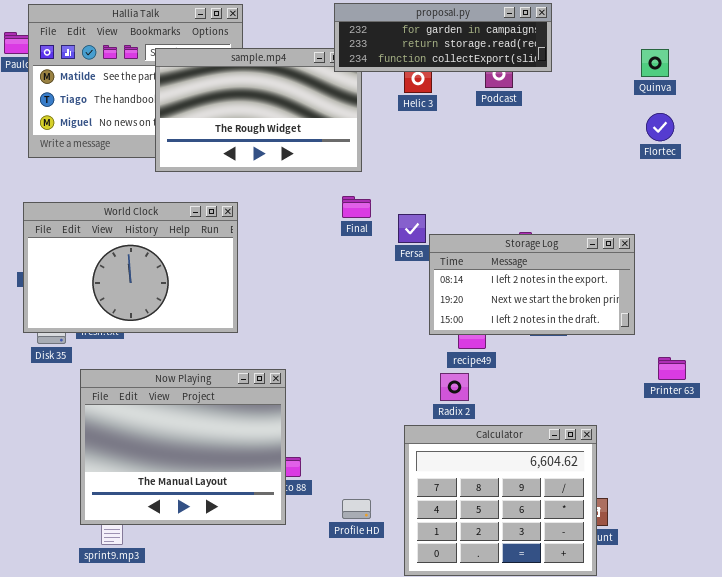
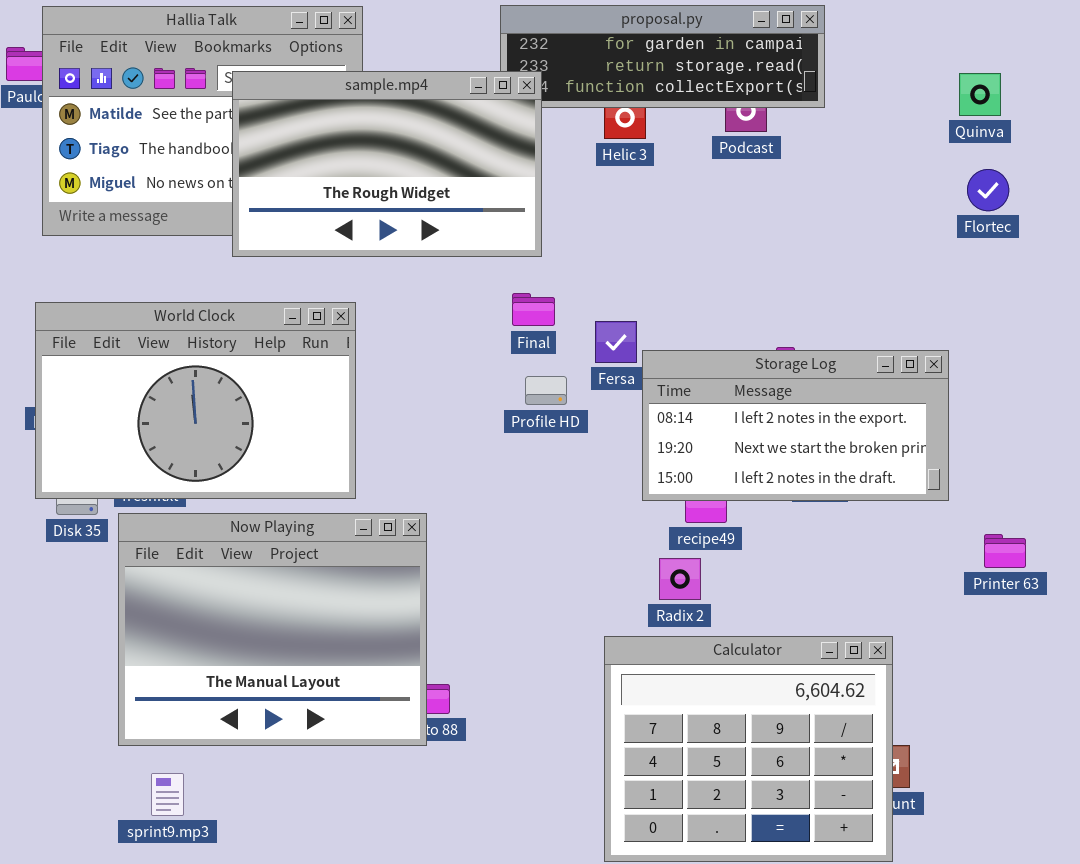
sample.mp4: [155,48,362,172] -> [232,71,542,257], raised
Now Playing: [80,369,286,525] -> [118,513,427,746], moved
Profile HD: [342,499,371,519] -> [525,376,567,405], moved

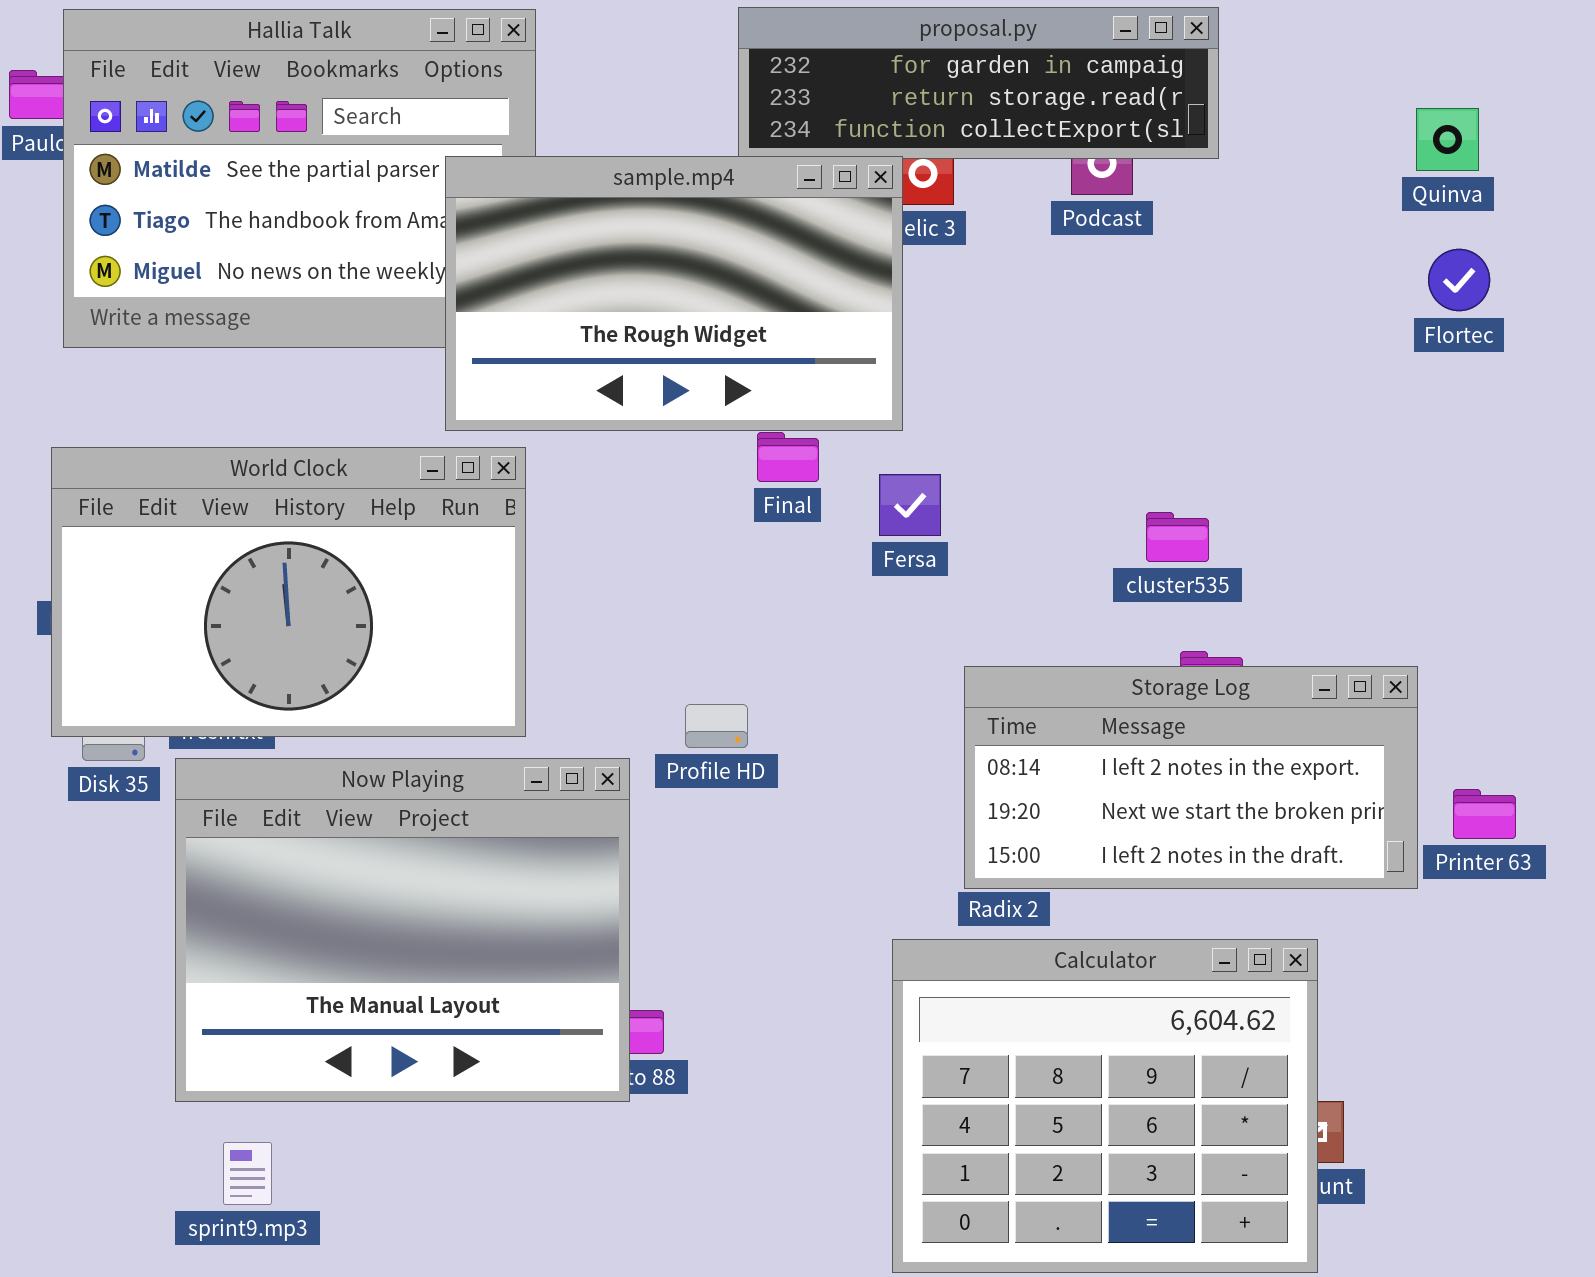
sample.mp4: [232,71,542,257] -> [445,156,903,431], moved
Storage Log: [642,350,949,501] -> [964,666,1418,889], moved
Profile HD: [525,376,567,405] -> [685,704,748,748], moved

